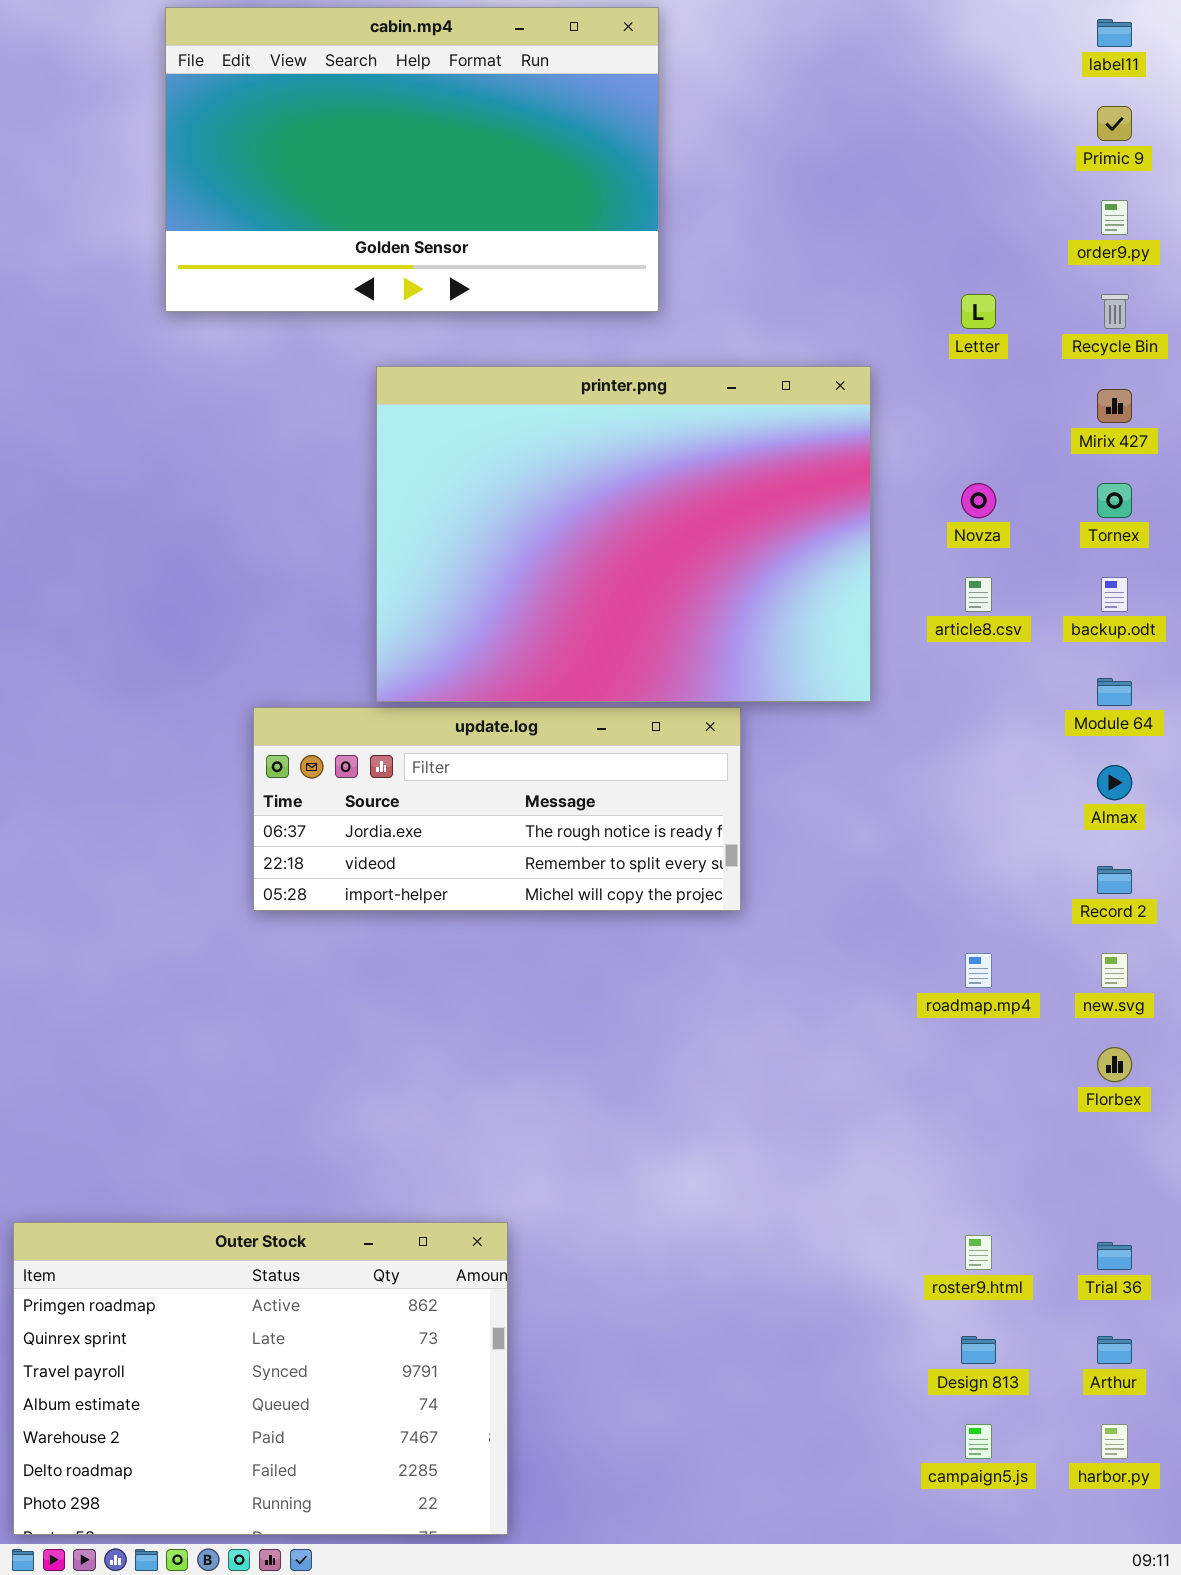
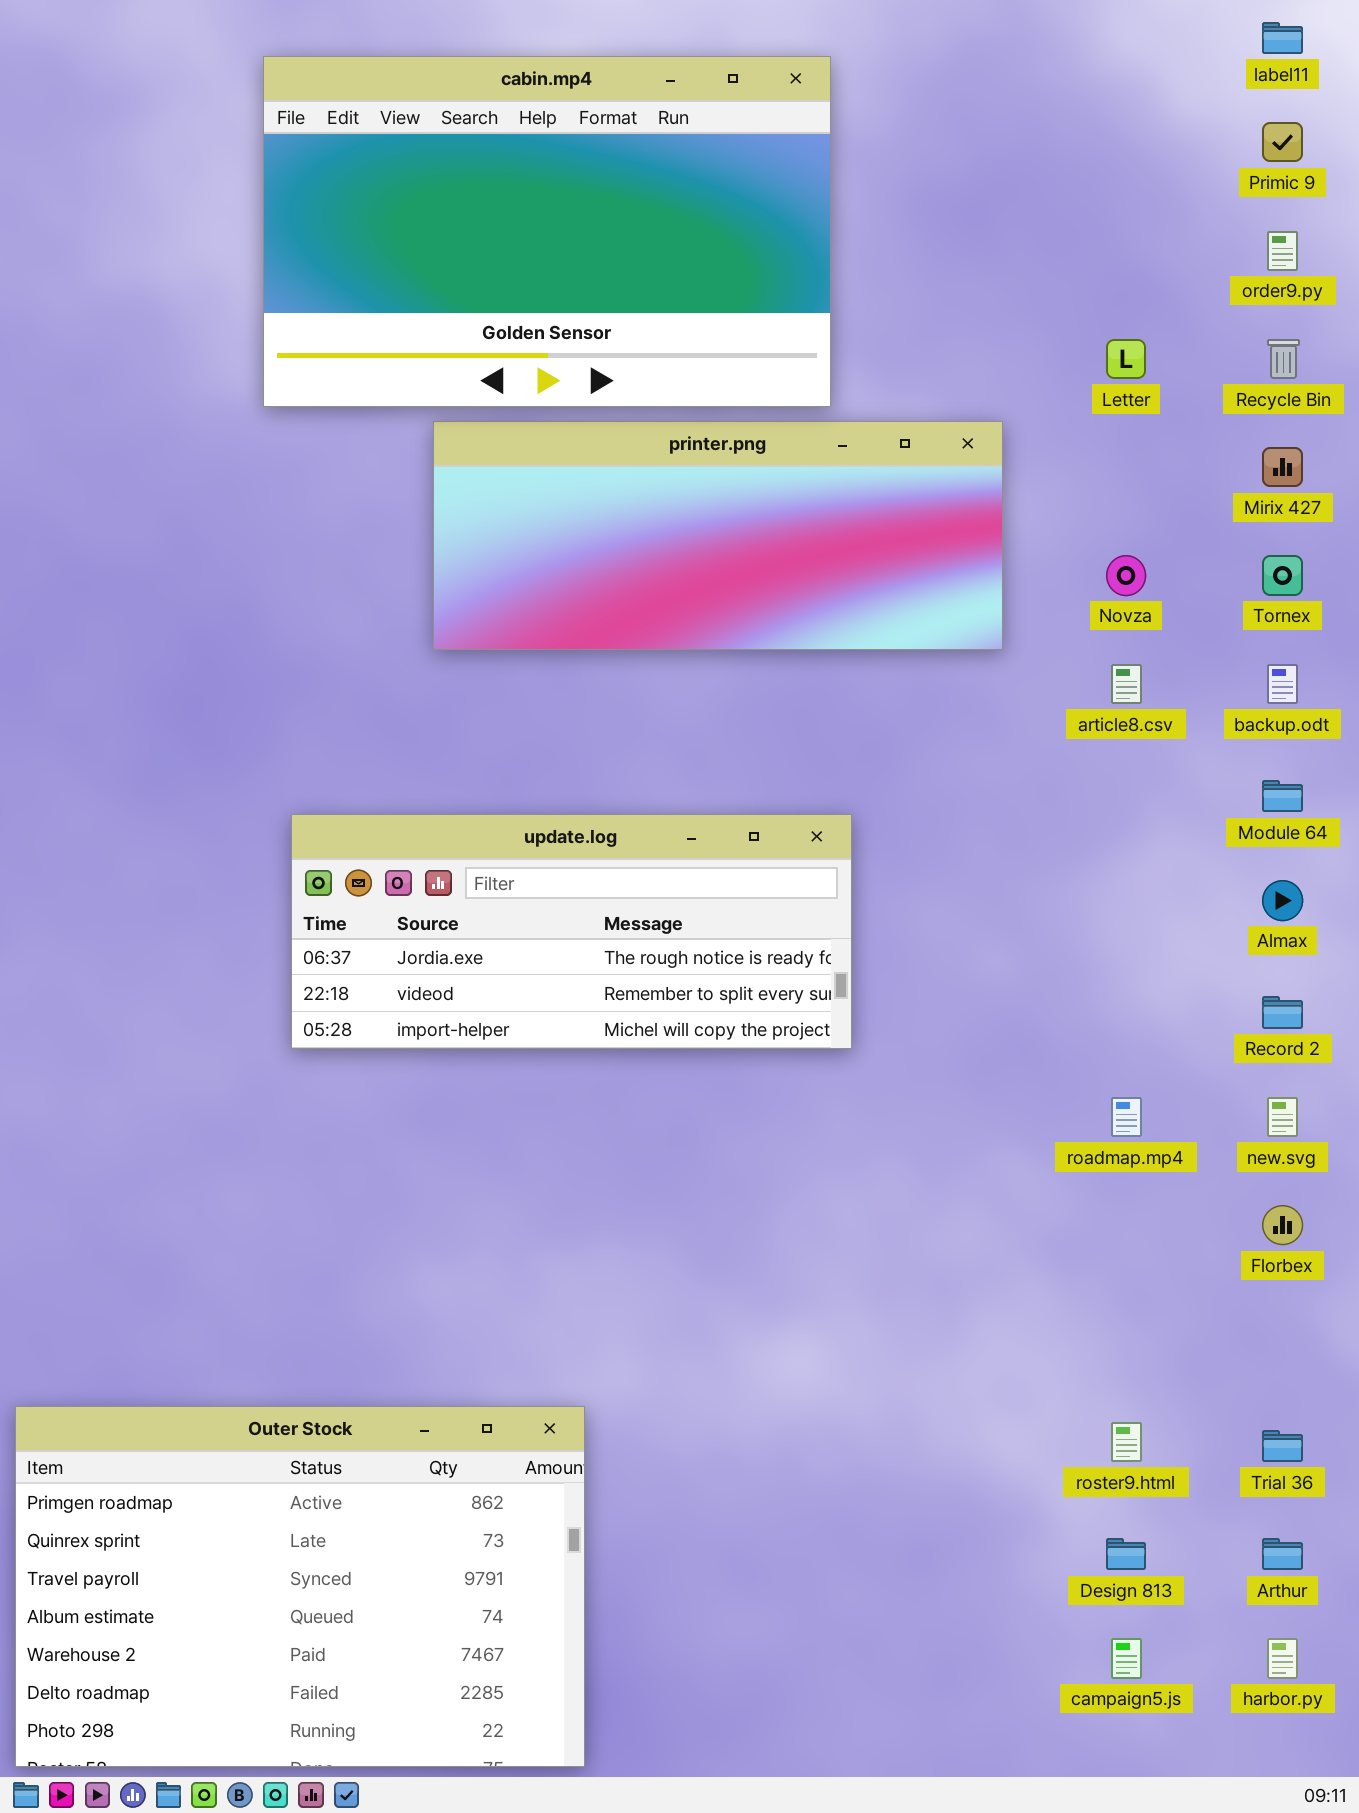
cabin.mp4: [165,7,659,312] -> [263,56,831,407], moved
printer.png: [376,366,871,702] -> [433,421,1003,650], resized

